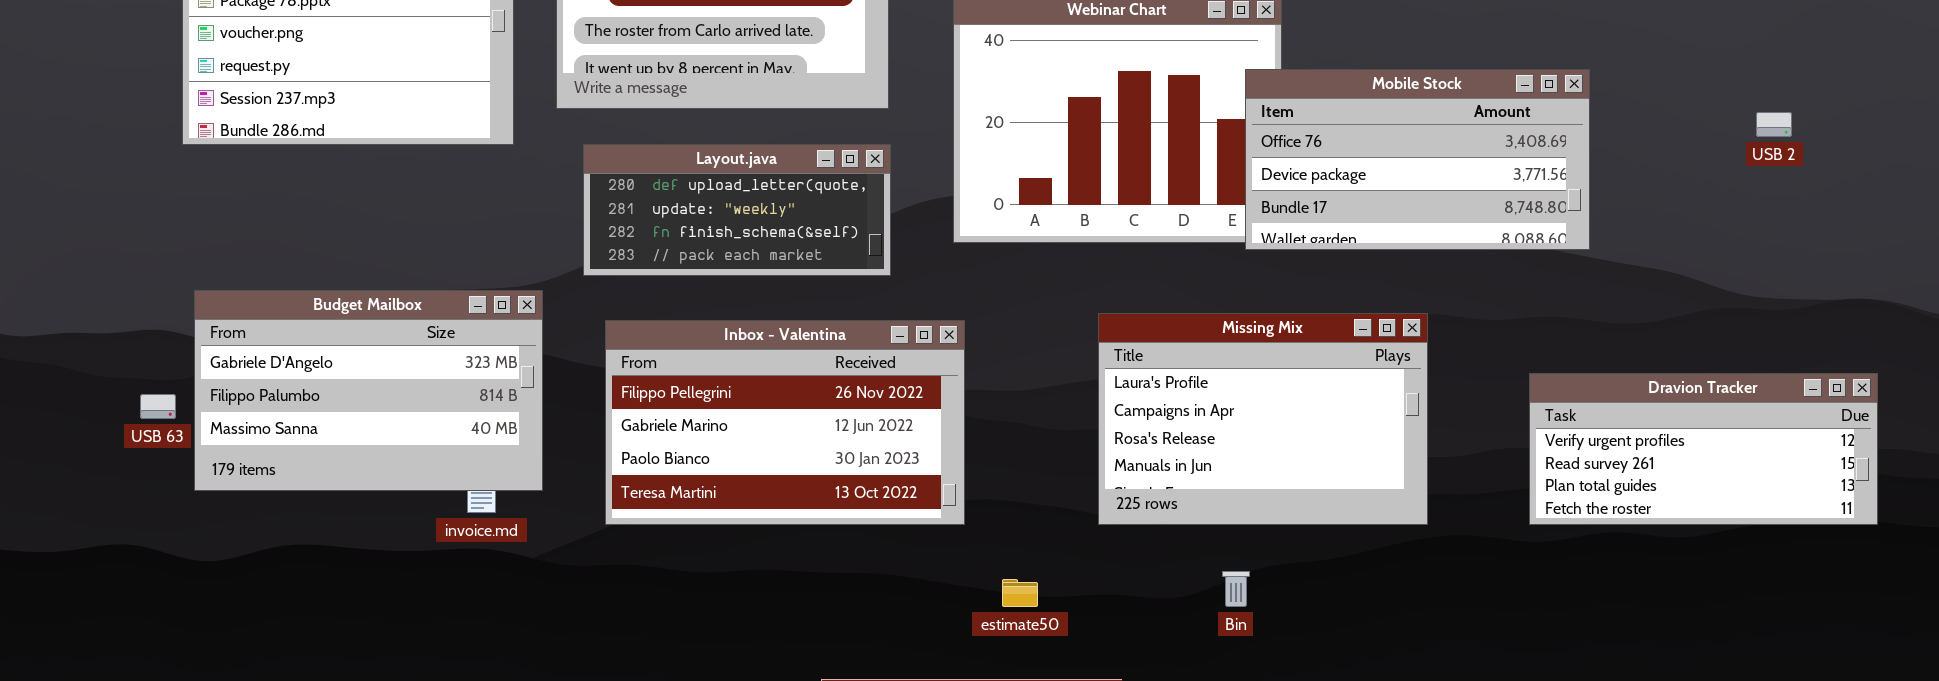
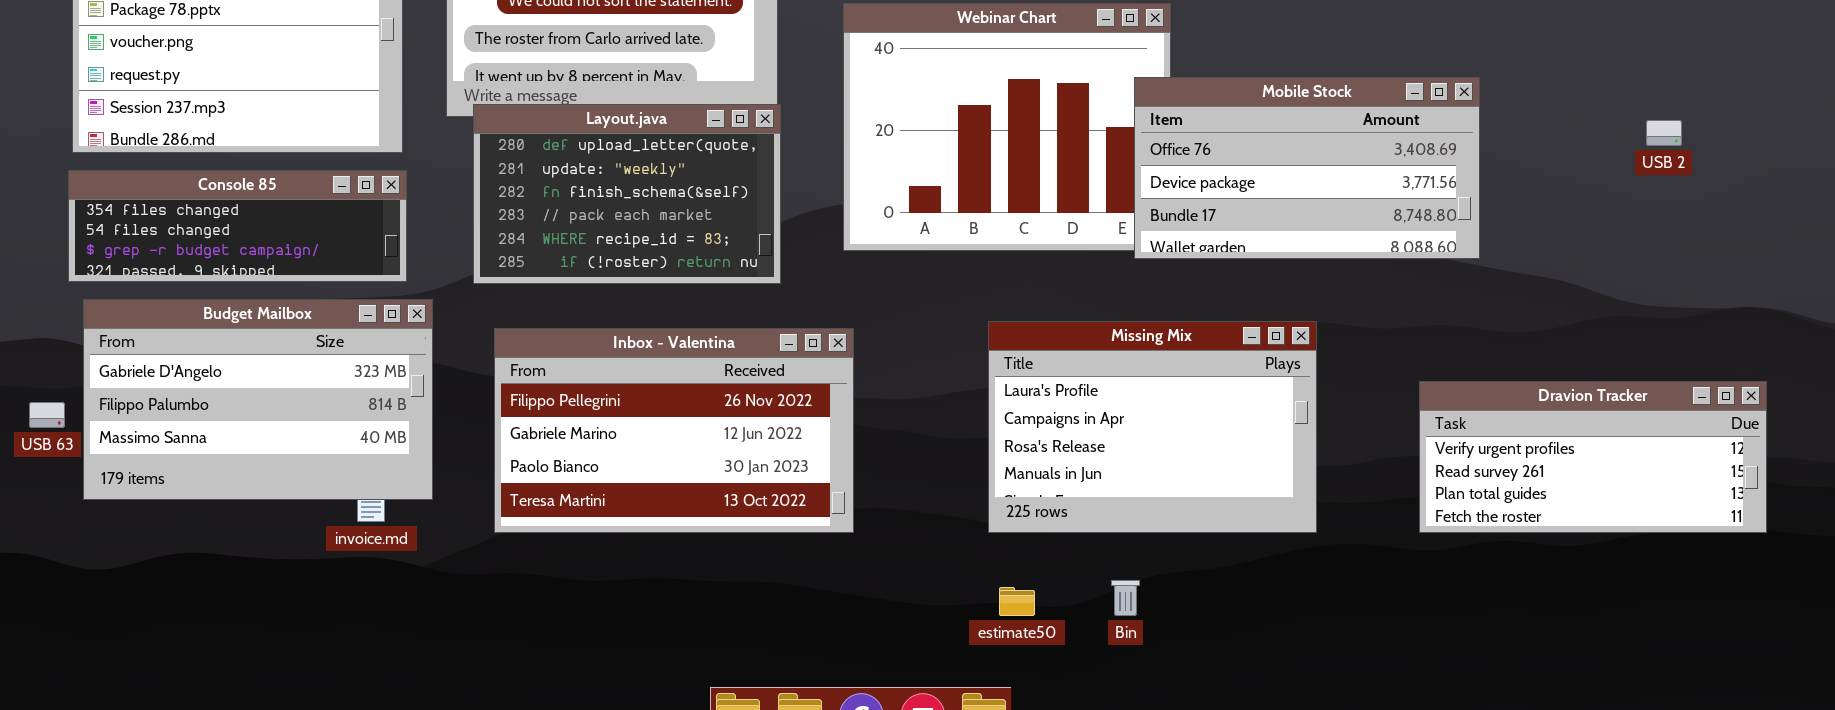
Layout.java: [583,144,891,276] -> [473,104,781,284], resized
Console 85: none -> [68,170,407,282], opened
estimate50: [1002,579,1038,607] -> [999,587,1035,616], moved

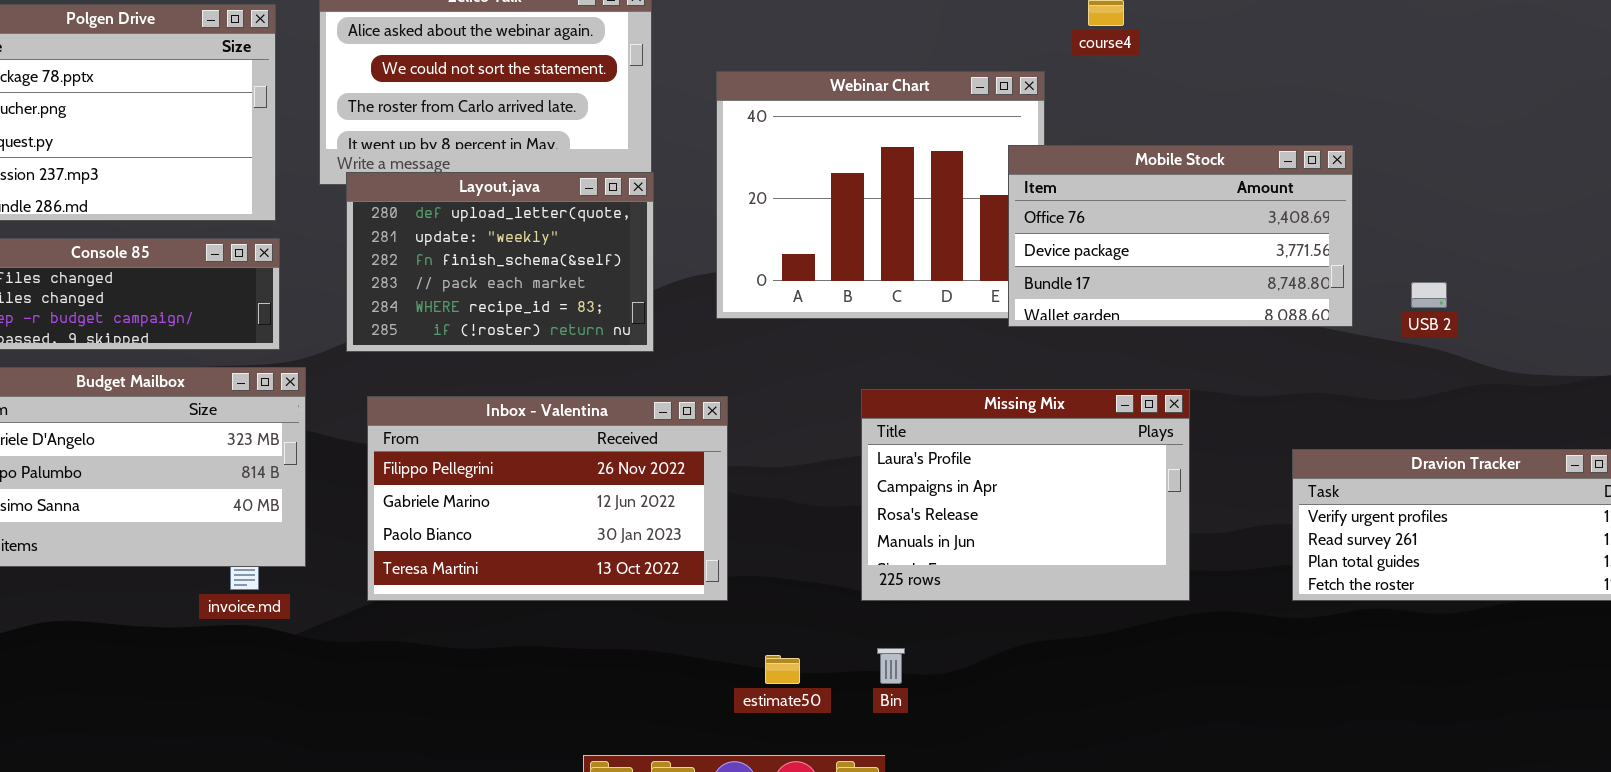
USB 2: [1646,120,1682,146] -> [1411,282,1447,308], moved
Bin: [1111,580,1140,616] -> [877,648,905,684], moved
estimate50: [999,587,1035,616] -> [765,655,800,684], moved

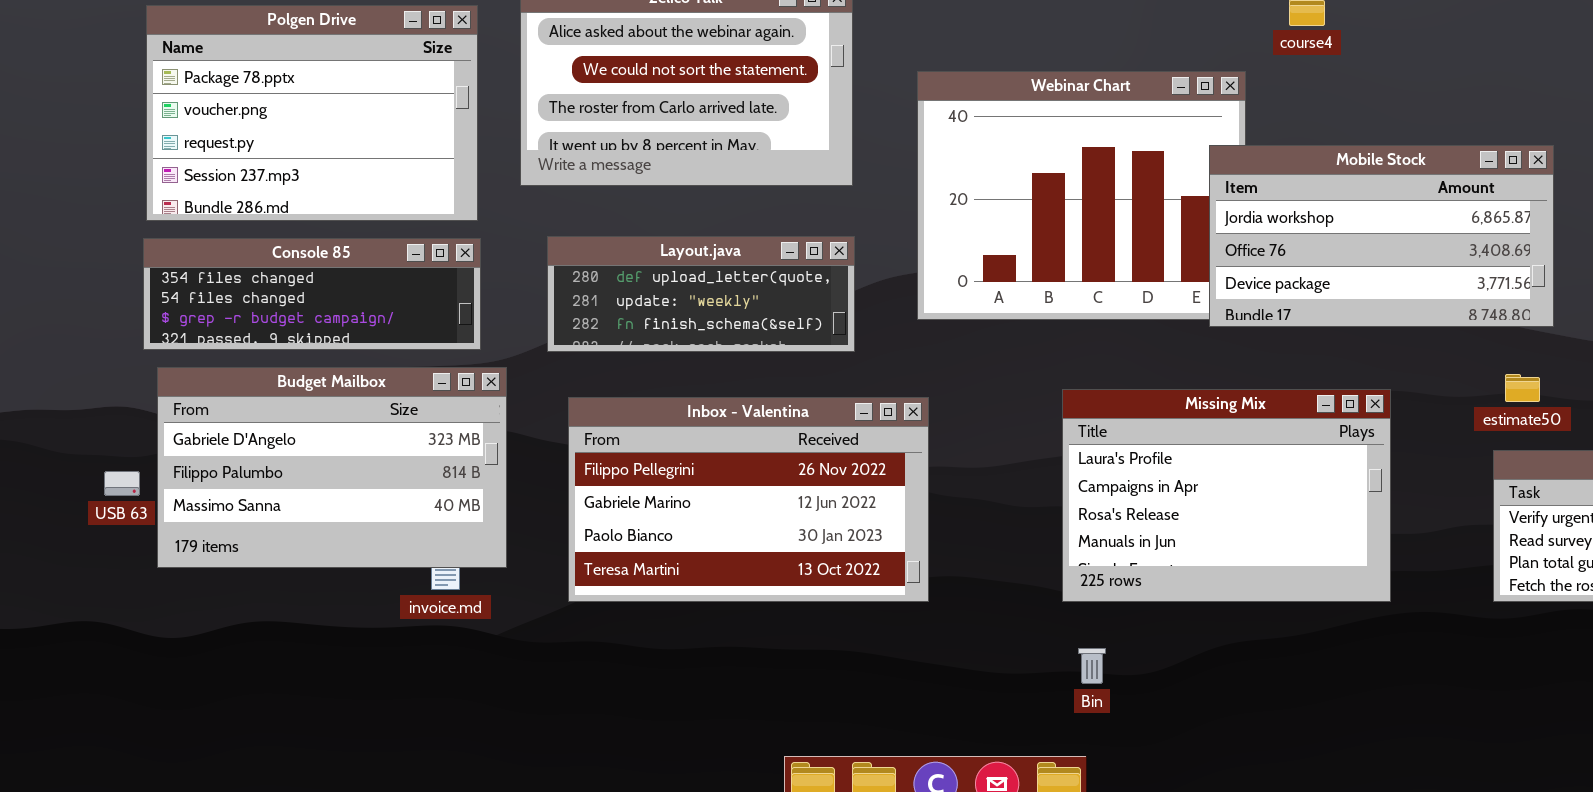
Mobile Stock: [1008,145,1353,327] -> [1209,145,1554,327], scrolled up 1 row
Layout.java: [346,172,654,352] -> [547,236,855,352], resized
estimate50: [765,655,800,684] -> [1505,374,1540,402], moved

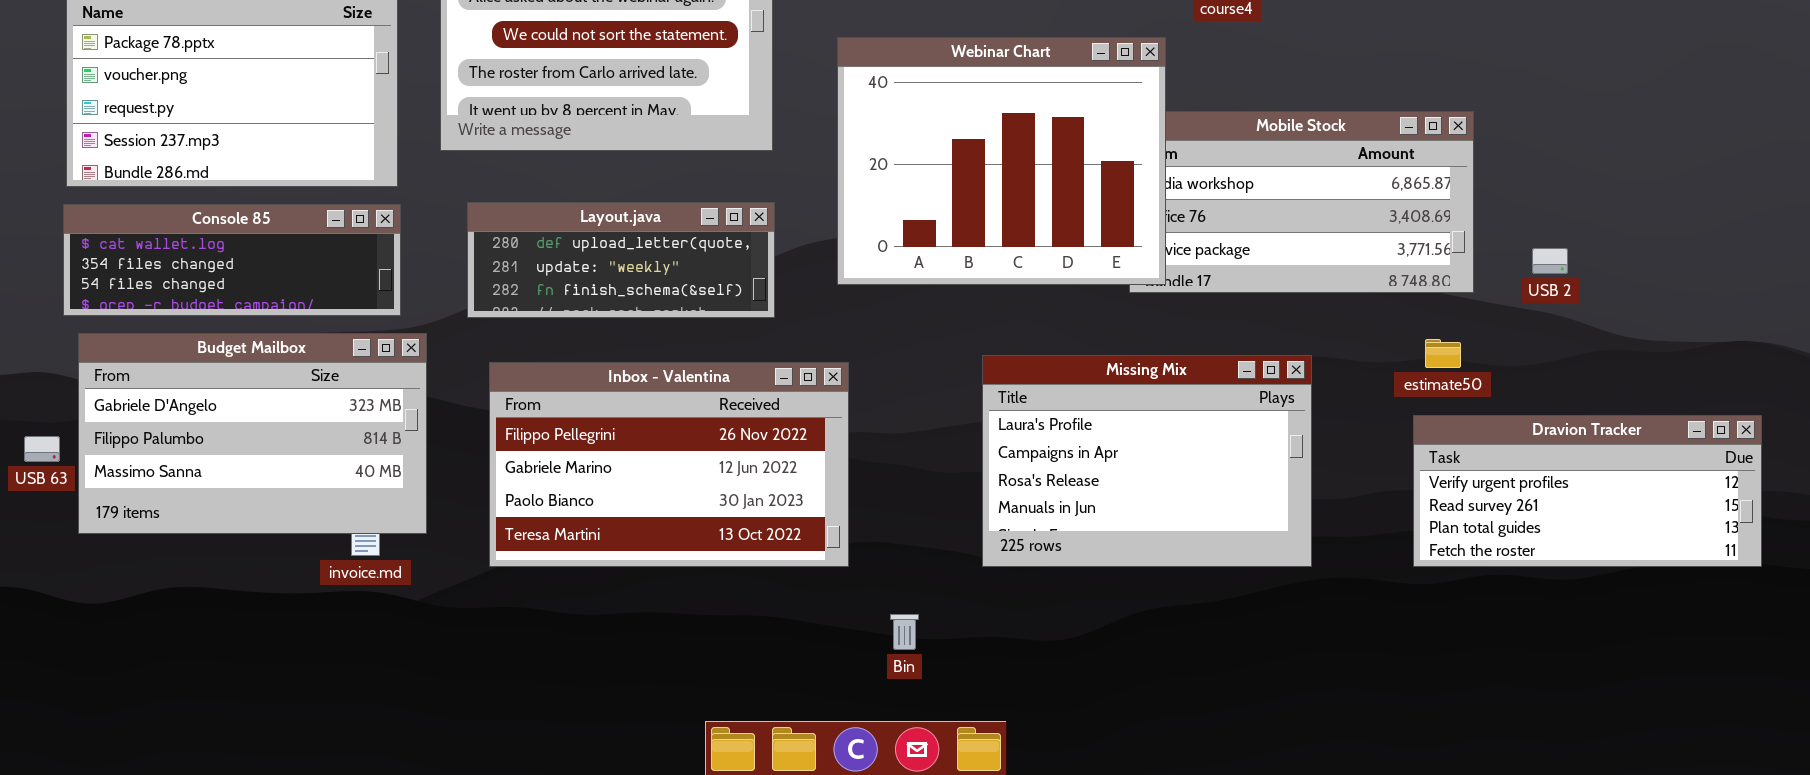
Webinar Chart: [917,71,1246,320] -> [837,37,1166,285], raised
Console 85: [143,238,481,350] -> [63,204,401,316], scrolled up 1 row
Bin: [1078,648,1106,684] -> [890,614,919,650], moved

